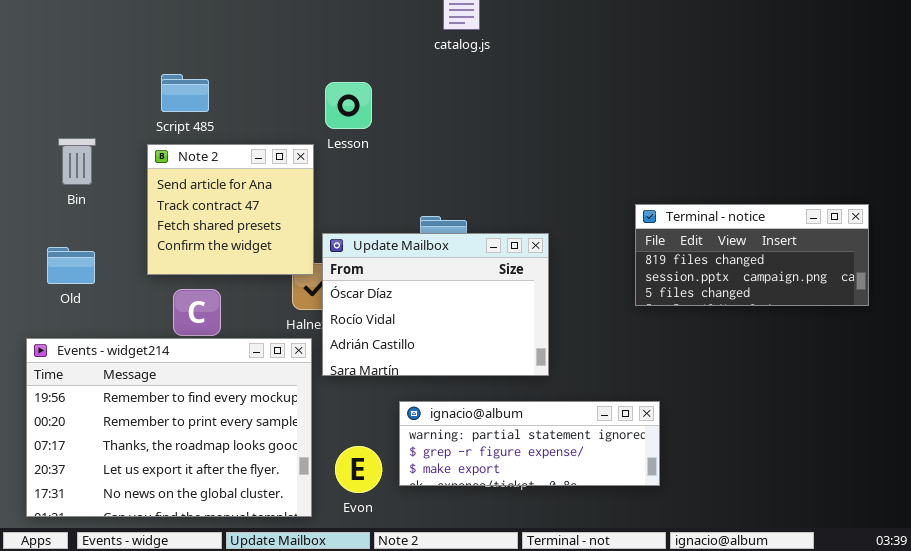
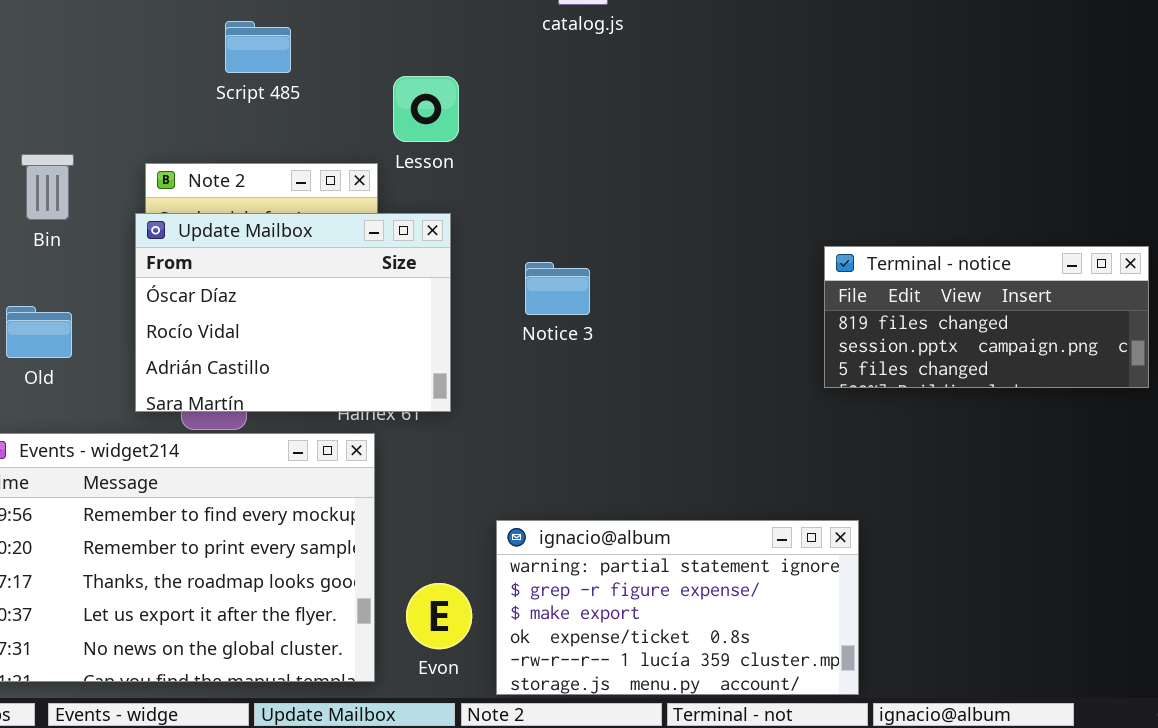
Script 485: [161,74,209,112] -> [225,21,291,73], moved
Update Mailbox: [322,233,549,376] -> [135,213,451,412], moved
ignacio@album: [399,401,660,486] -> [496,520,859,695], resized

